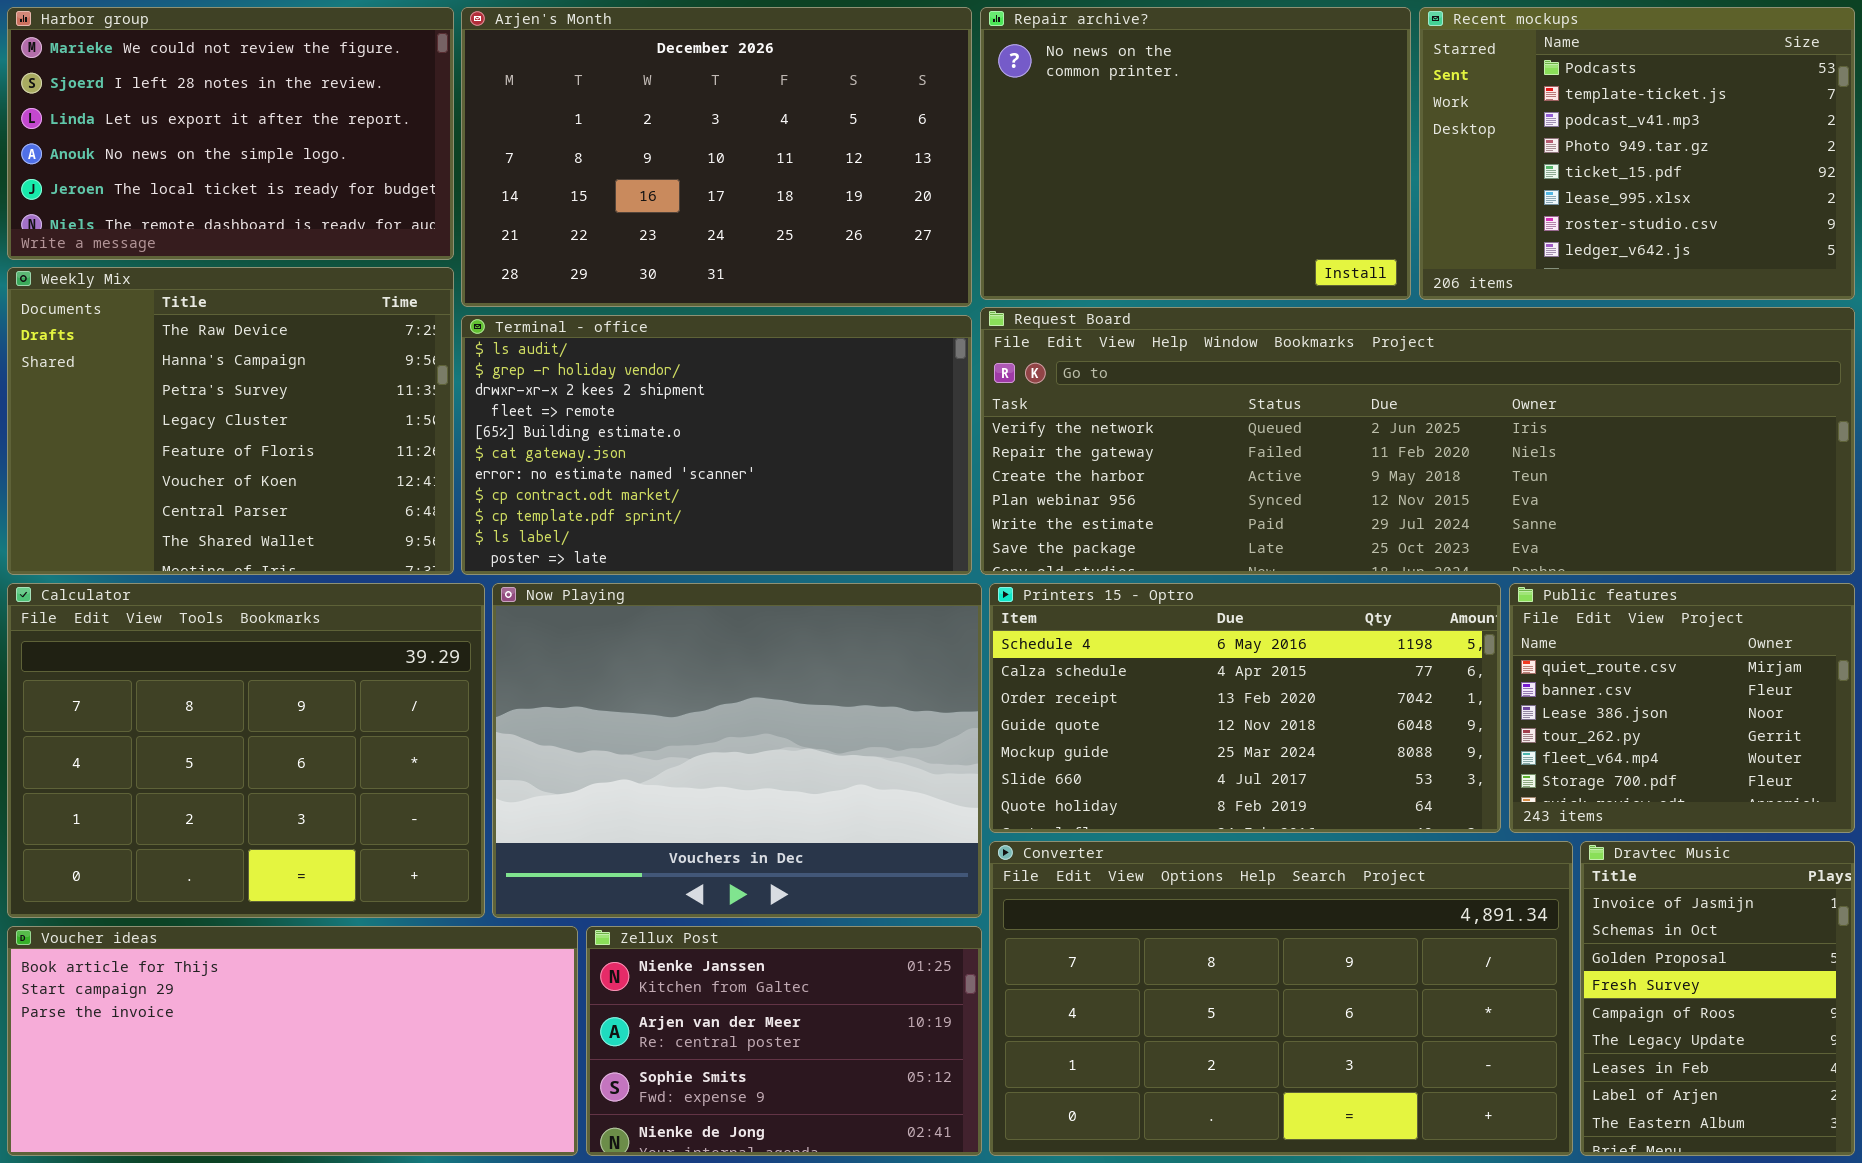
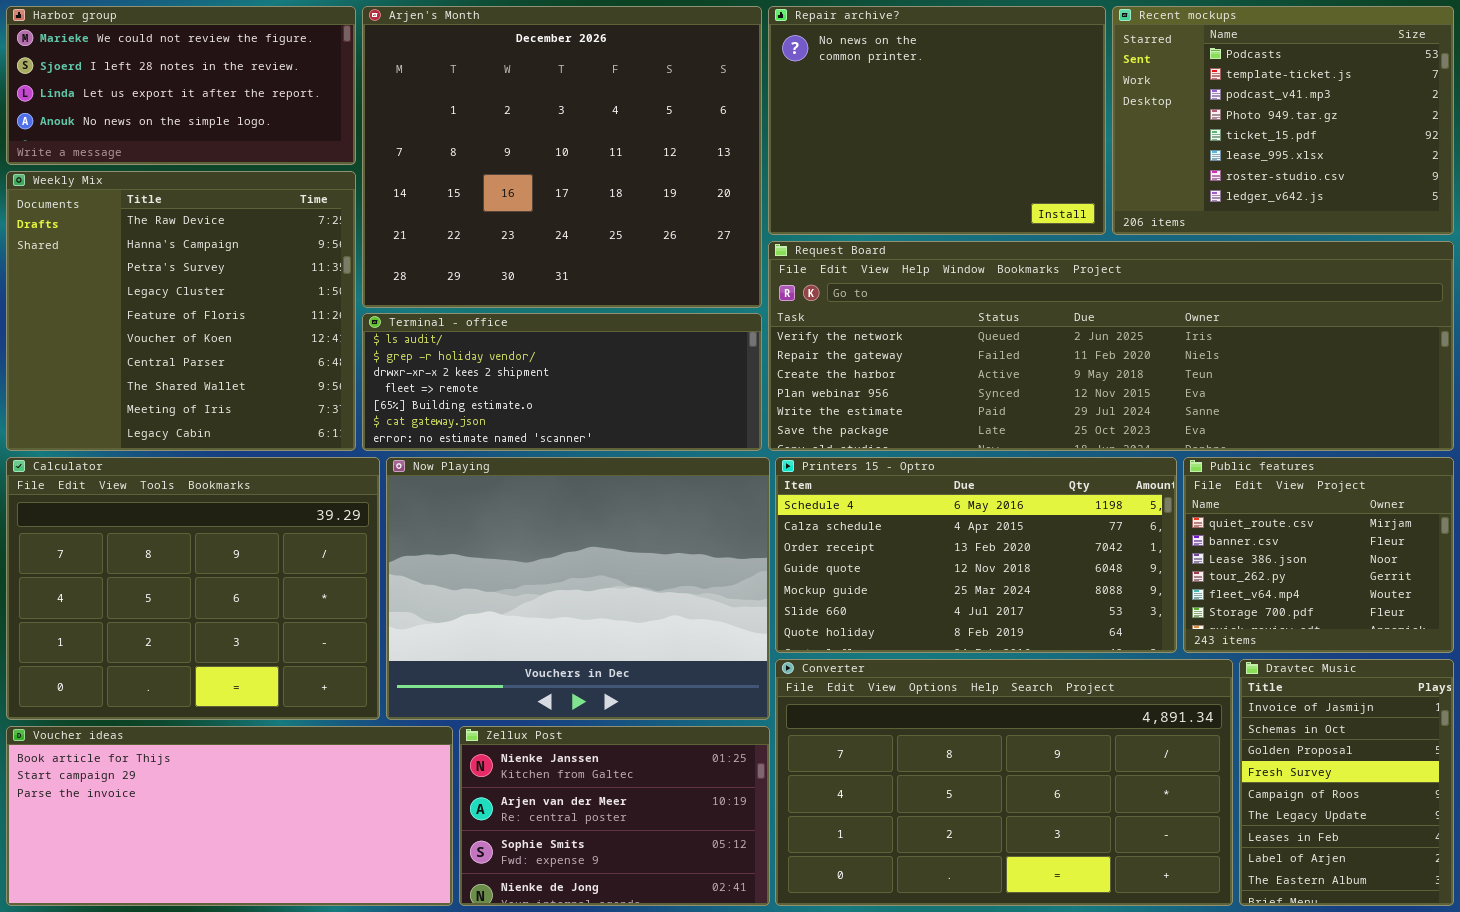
Harbor group: [7,7,454,260] -> [6,6,356,165], resized
Arjen's Month: [461,7,972,307] -> [362,6,762,308], resized
Weekly Mix: [7,267,454,575] -> [6,171,356,451], resized
Terminal - office: [461,315,972,575] -> [362,313,762,451], resized

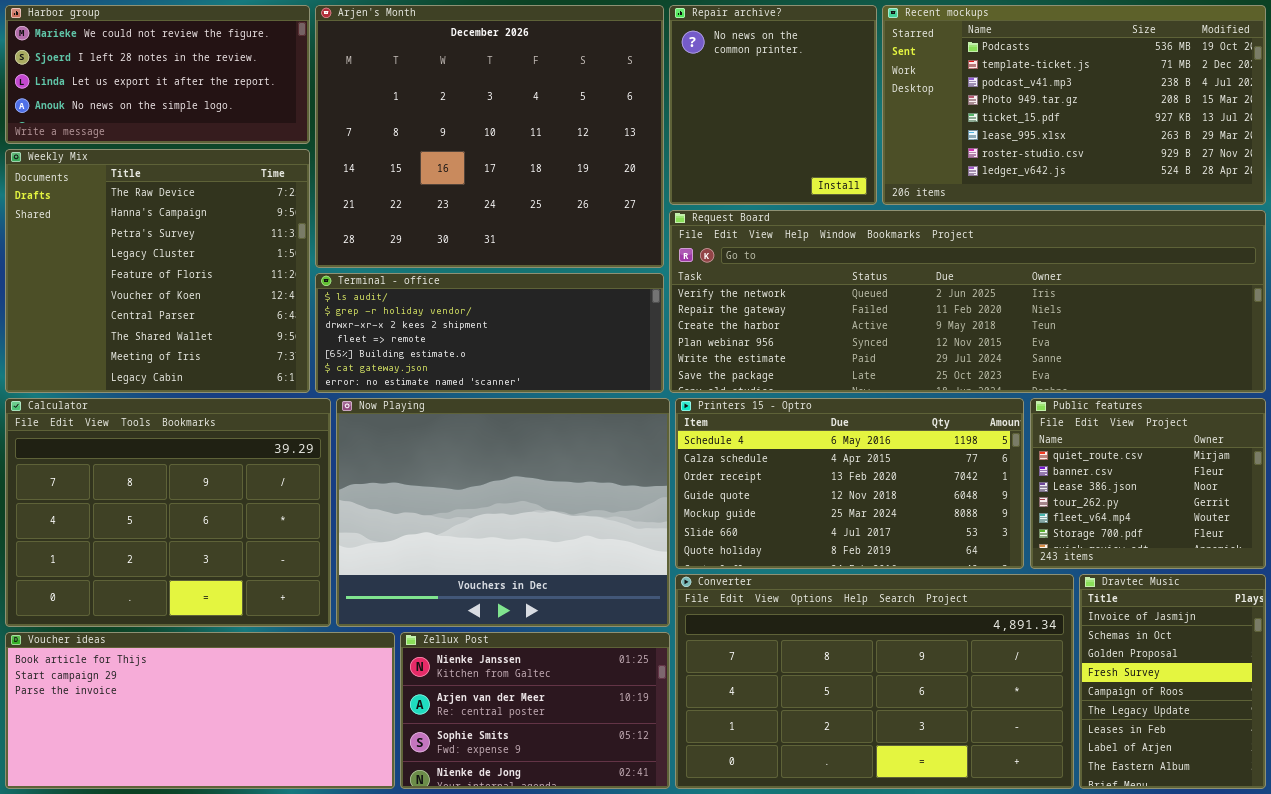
Repair archive?: [768,6,1106,235] -> [669,5,877,205], resized
Recent mockups: [1112,6,1454,235] -> [882,5,1266,205], resized

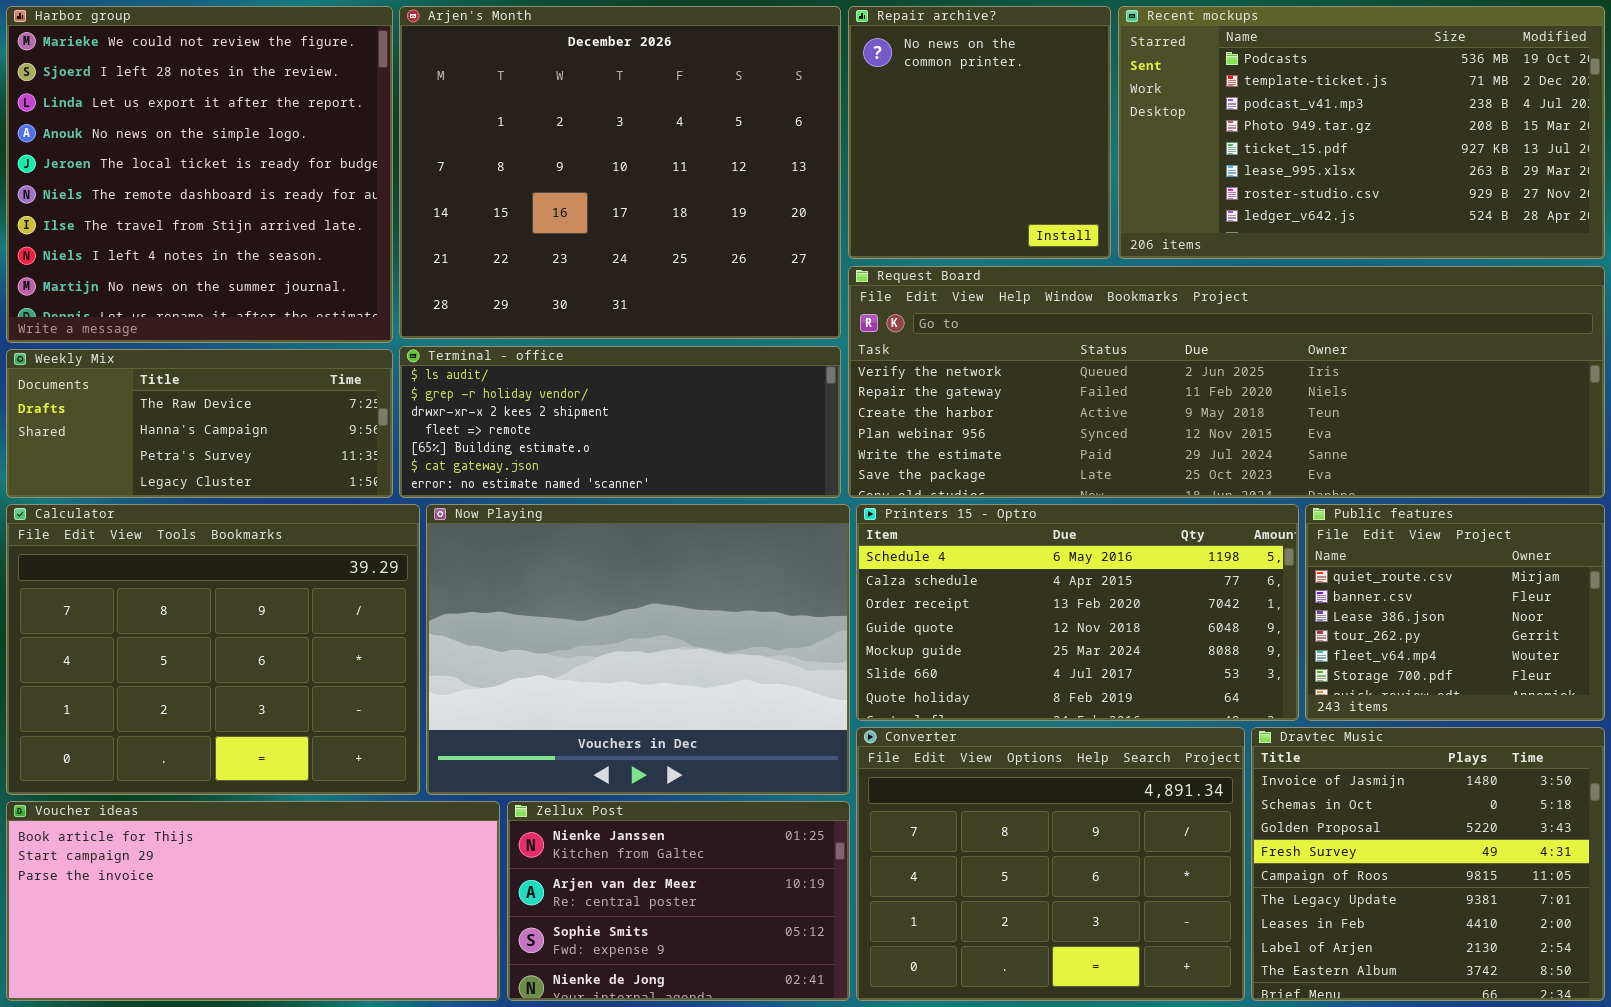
Harbor group: [5,5,310,144] -> [6,6,393,343], resized
Weekly Mix: [5,149,310,393] -> [6,349,393,498], resized
Converter: [675,574,1074,789] -> [856,727,1245,1001], resized
Dravtec Music: [1079,574,1266,789] -> [1251,727,1605,1001], resized

